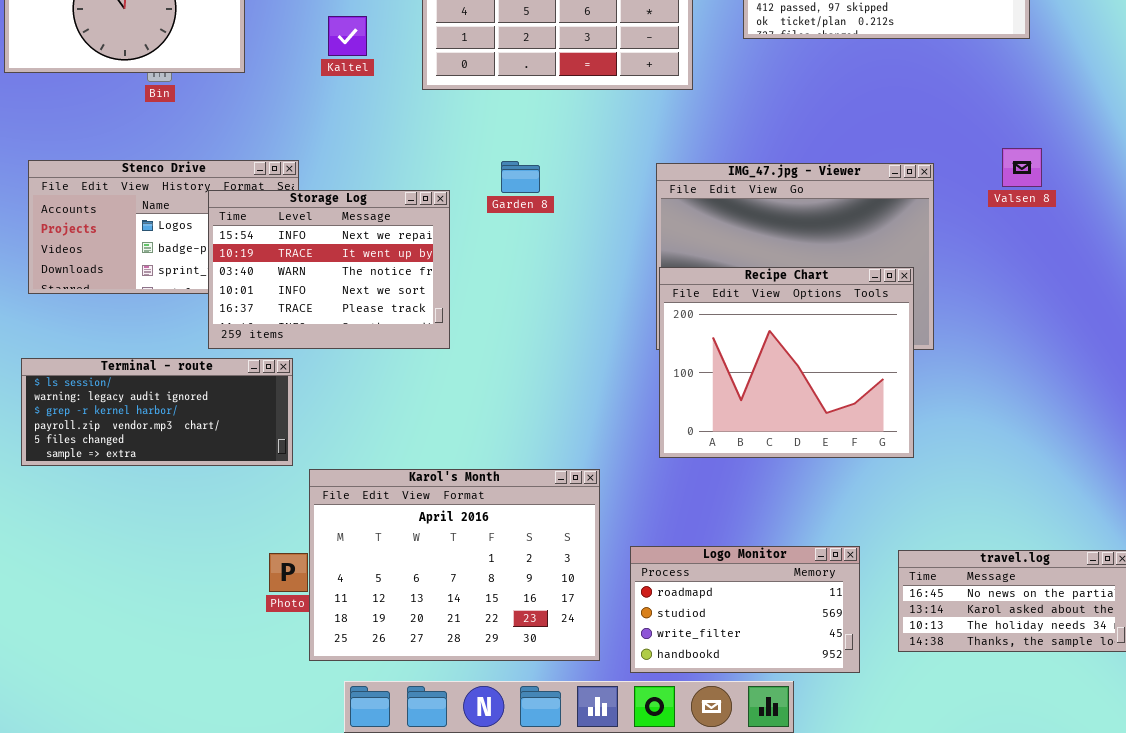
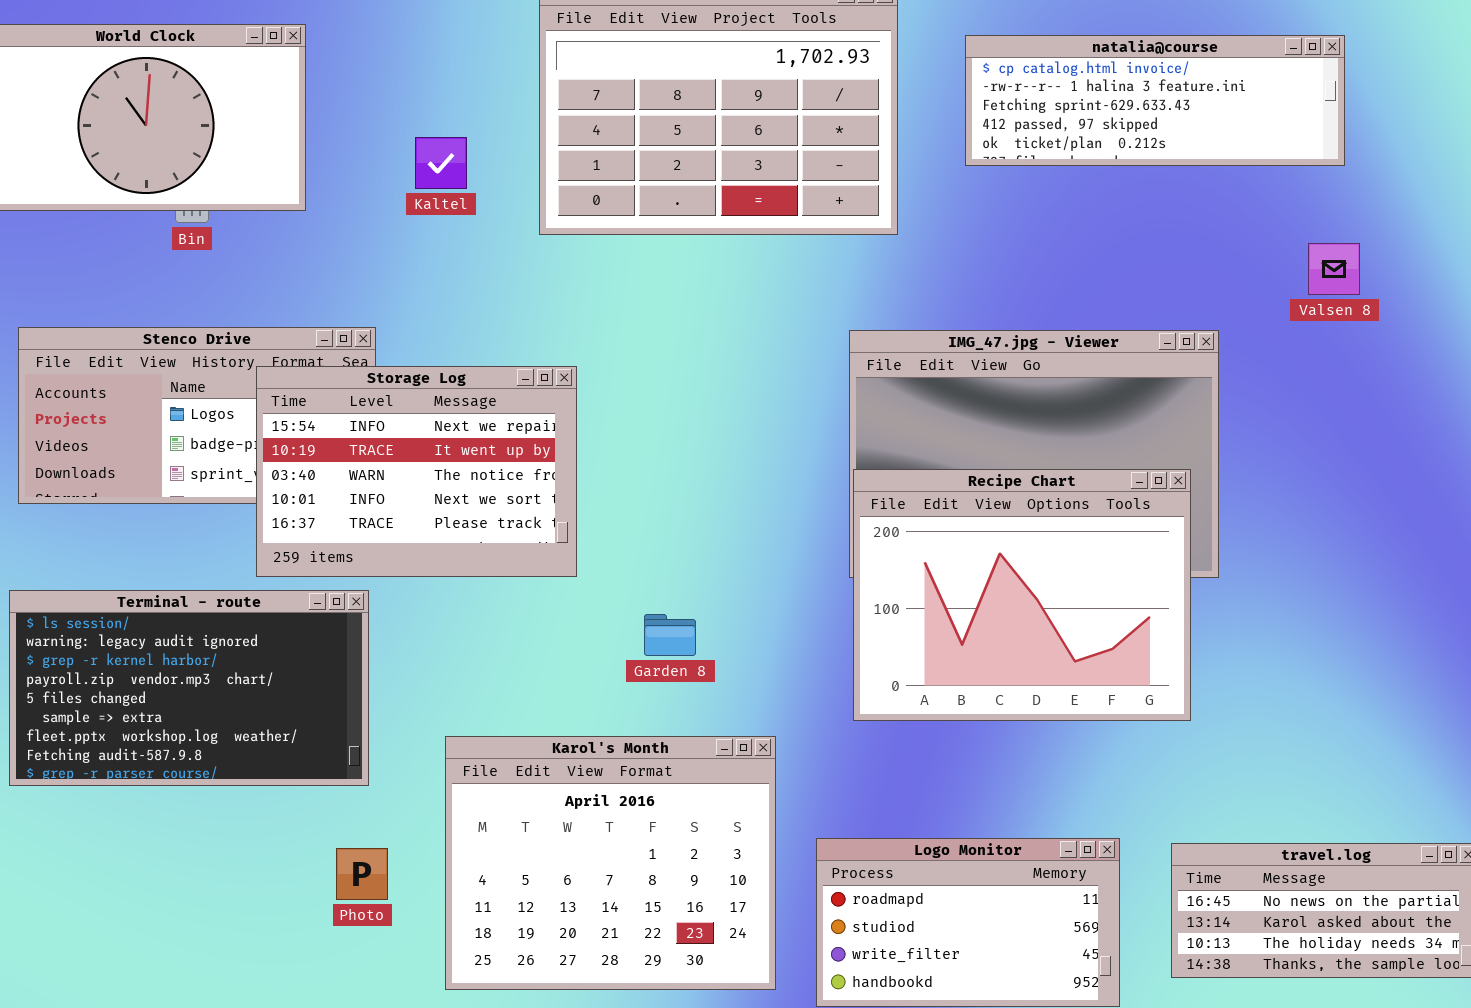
Valsen 8: [1002,148,1042,187] -> [1308,243,1360,295], moved
Garden 8: [501,161,540,193] -> [644,614,696,656], moved
Terminal - route: [21,358,293,466] -> [9,590,369,786], resized
Karol's Month: [309,469,600,661] -> [445,736,776,990], resized

